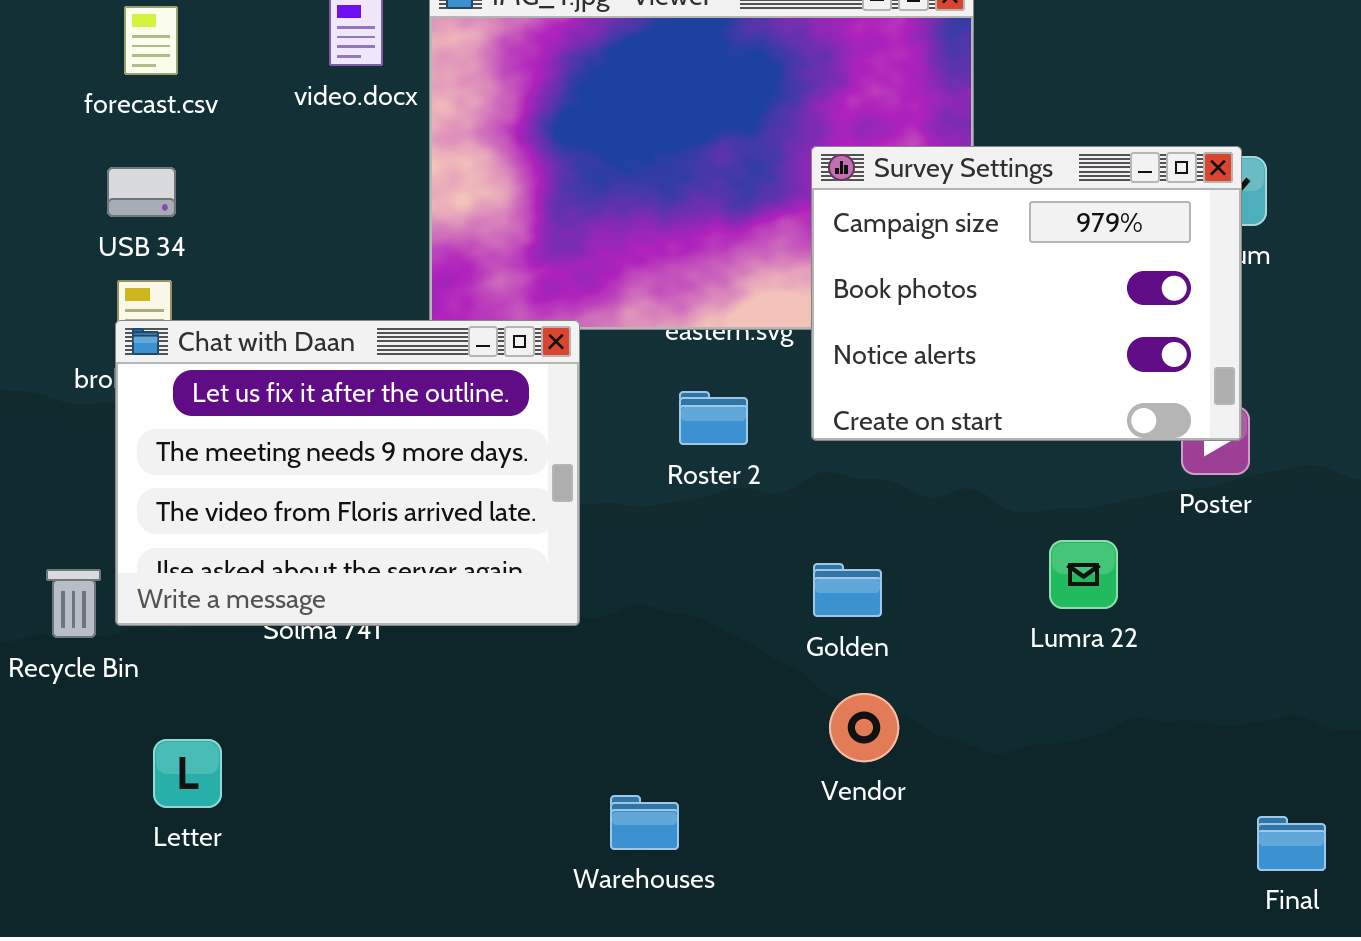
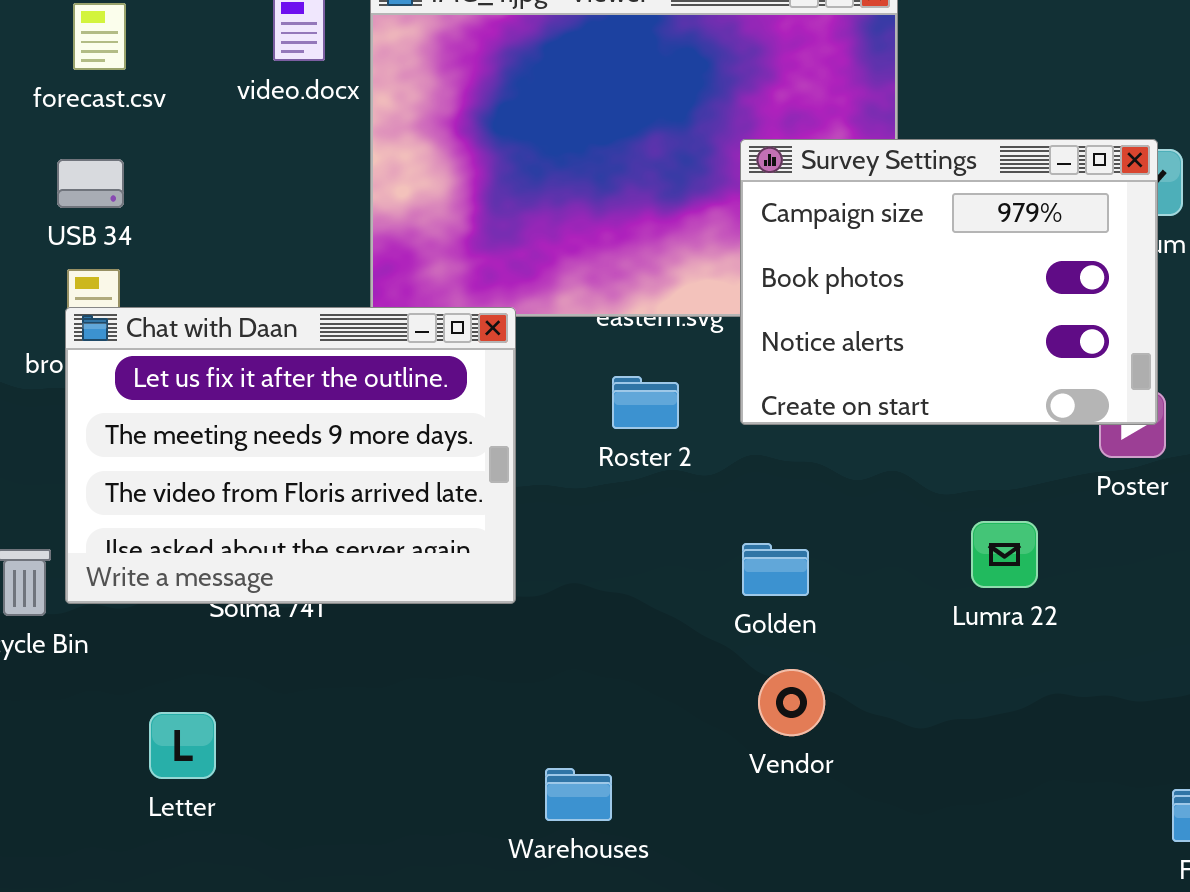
Letter: [153,739,222,808] -> [149,712,216,779], moved

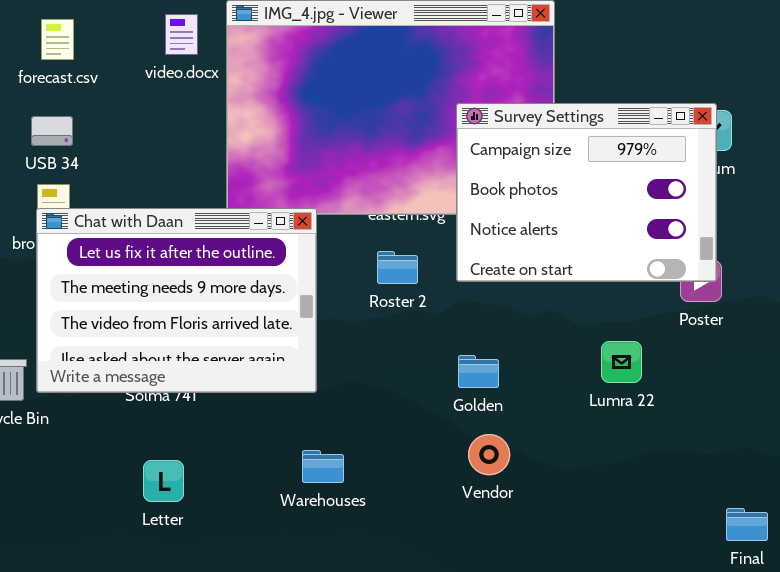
Letter: [149,712,216,779] -> [143,460,184,502], moved
Warehouses: [545,768,612,821] -> [302,450,344,483], moved

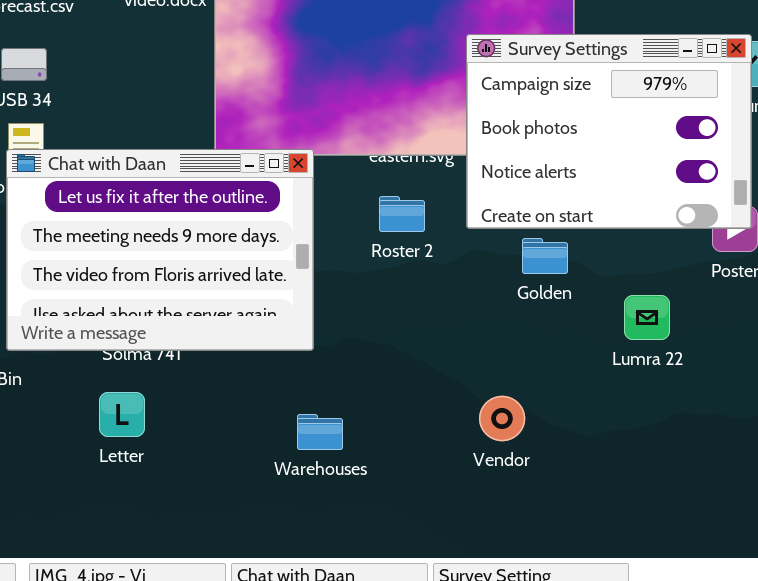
Golden: [458,355,499,388] -> [522,238,568,274], moved
Letter: [143,460,184,502] -> [99,392,145,437], moved

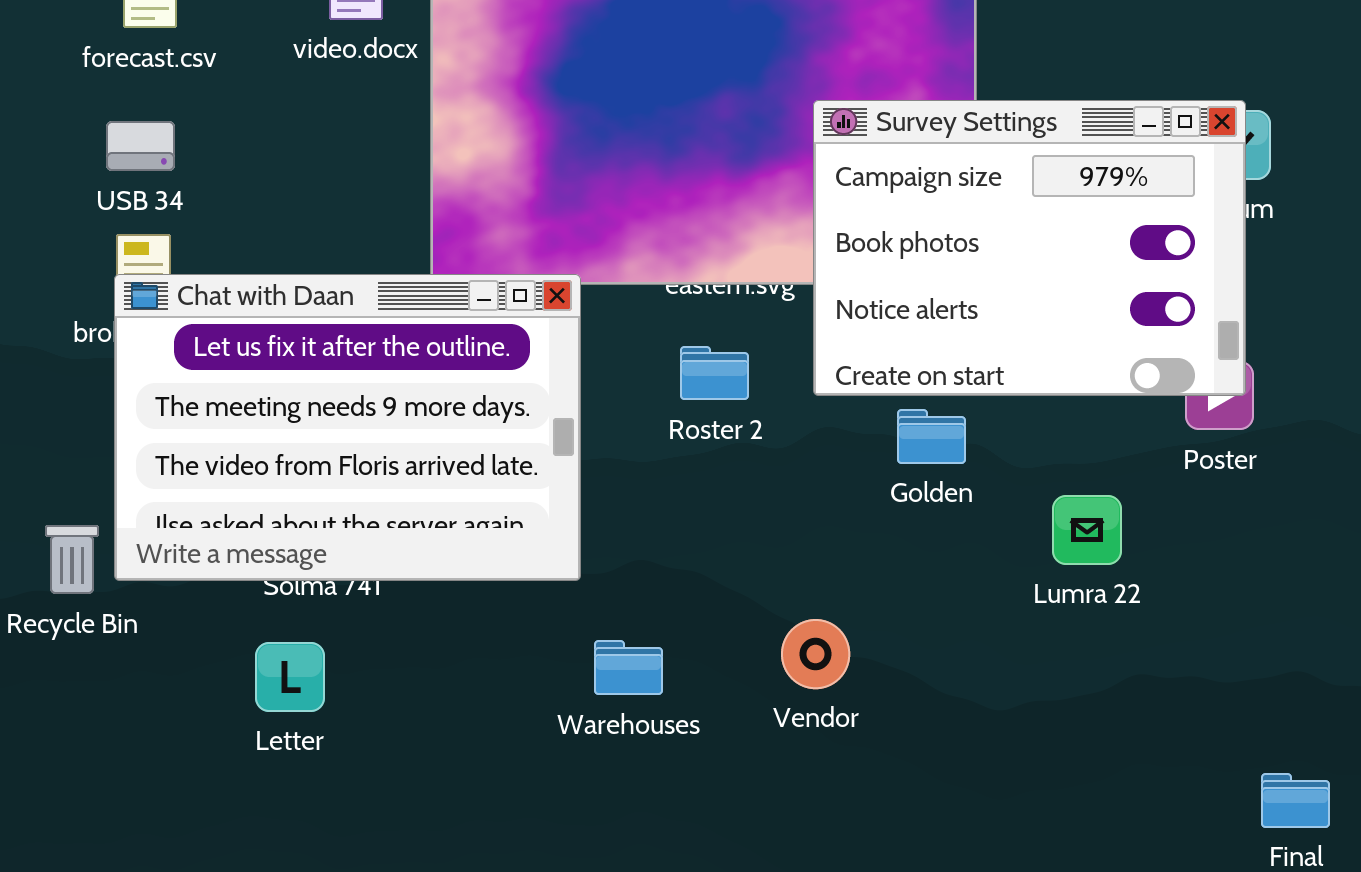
Vendor: [479,396,525,441] -> [781,619,850,689], moved
Warehouses: [297,414,343,450] -> [594,640,663,695], moved

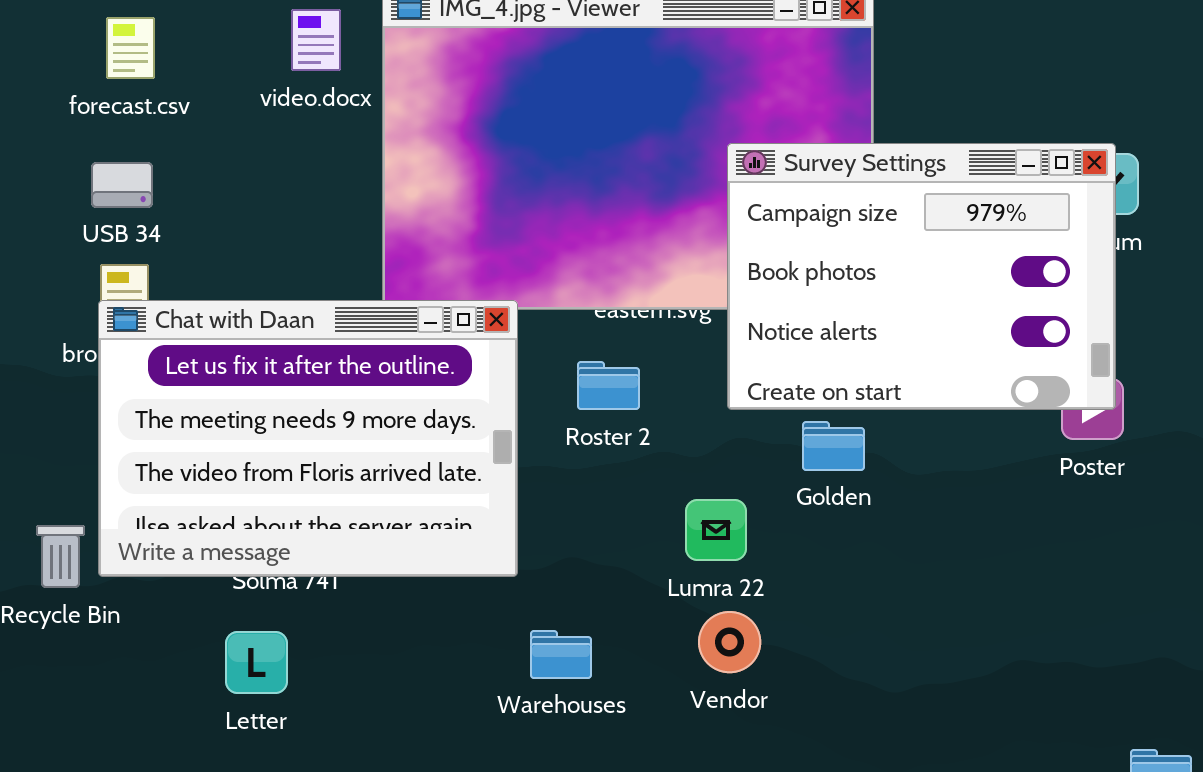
Roster 2: [680,346,749,400] -> [577,361,640,410], moved
Lumra 22: [1052,495,1122,565] -> [685,499,747,561], moved

